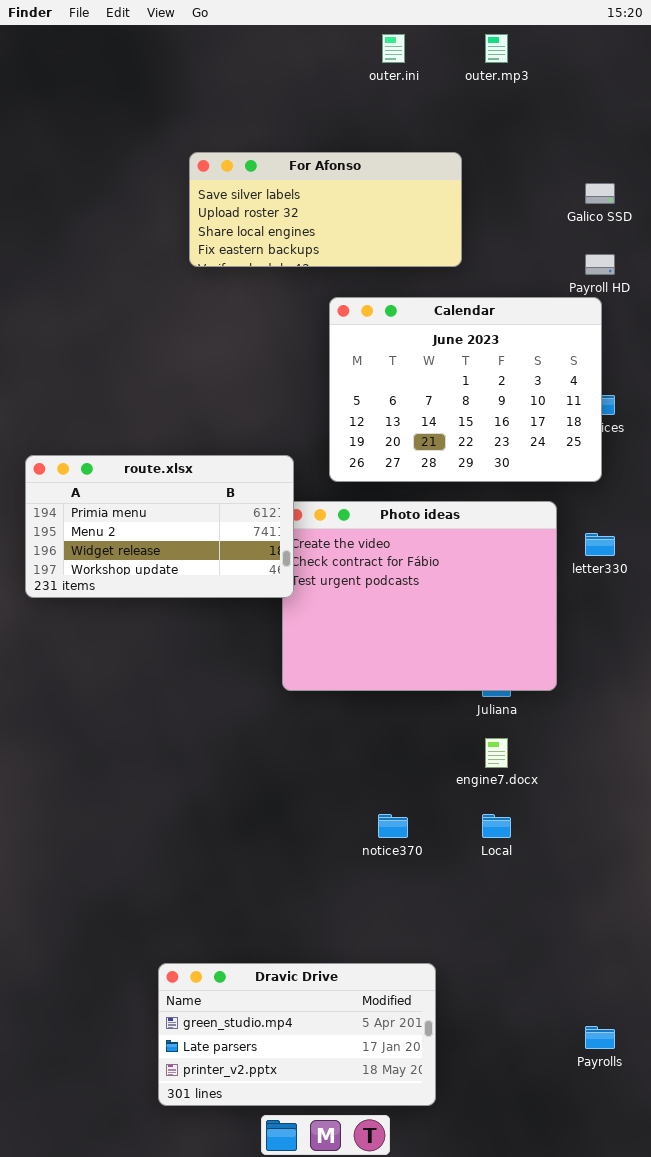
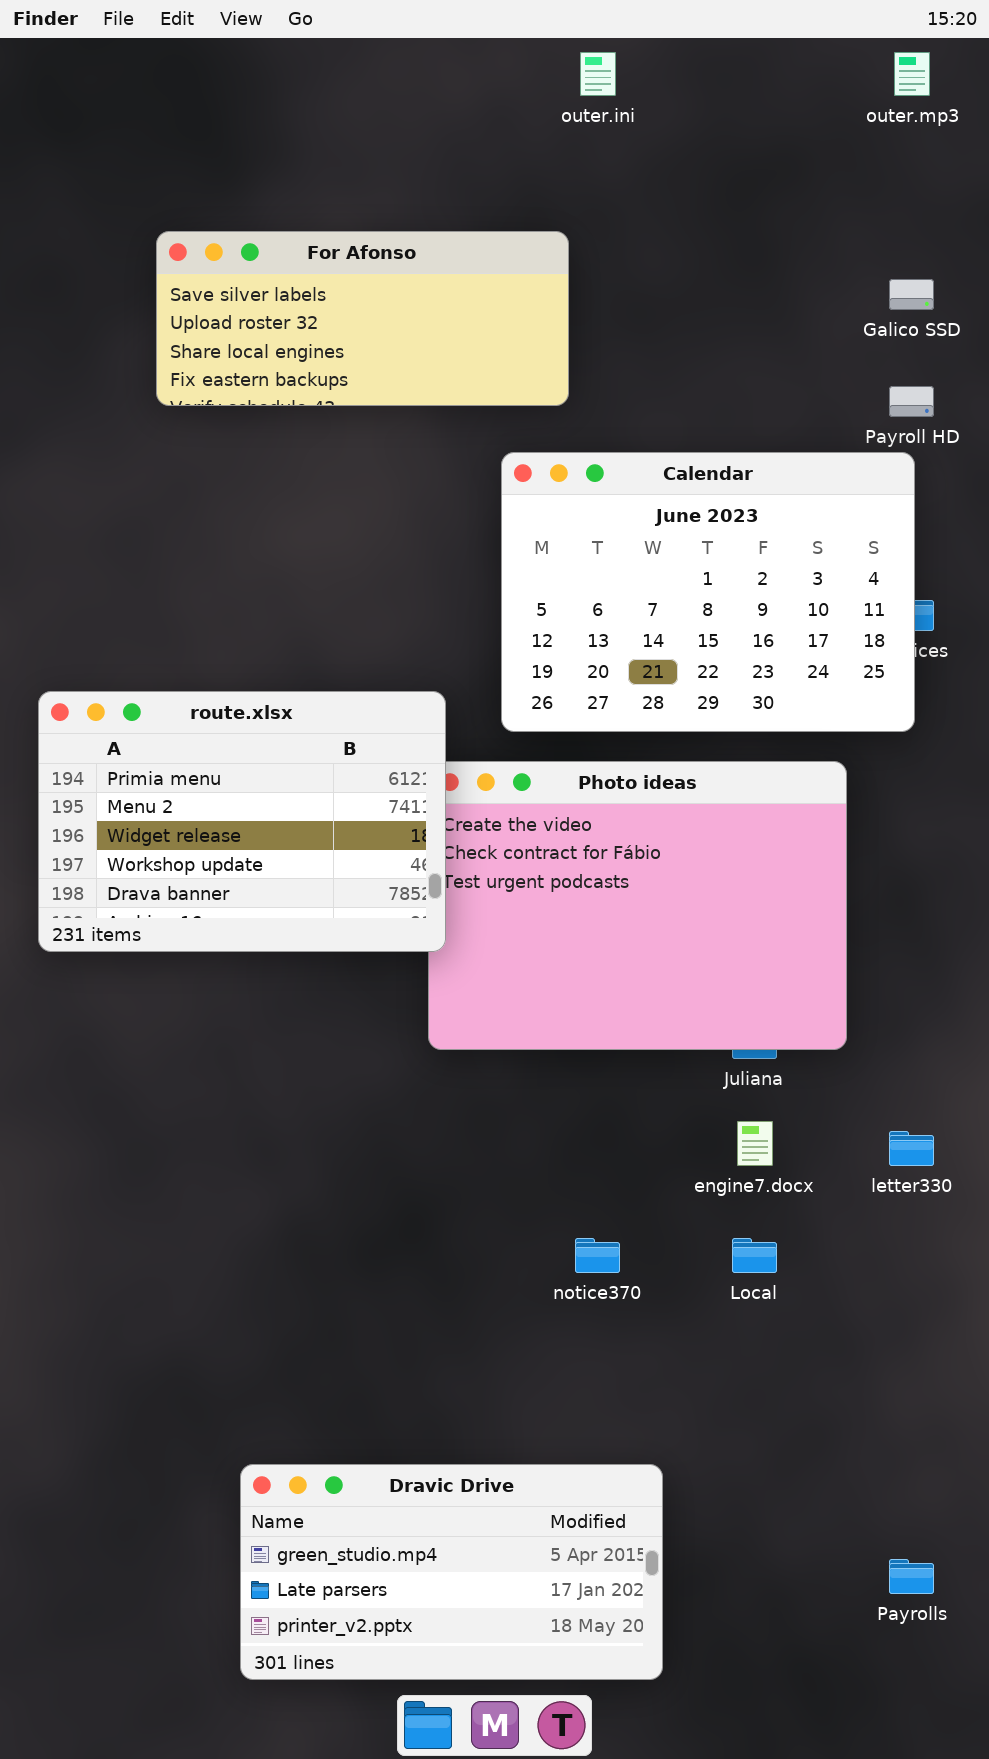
outer.mp3: [485,34,508,63] -> [894,52,930,96], moved
For Afonso: [189,152,462,267] -> [156,231,569,406], moved
route.xlsx: [25,455,294,598] -> [38,691,446,952], resized
letter330: [585,533,615,556] -> [889,1131,934,1166], moved

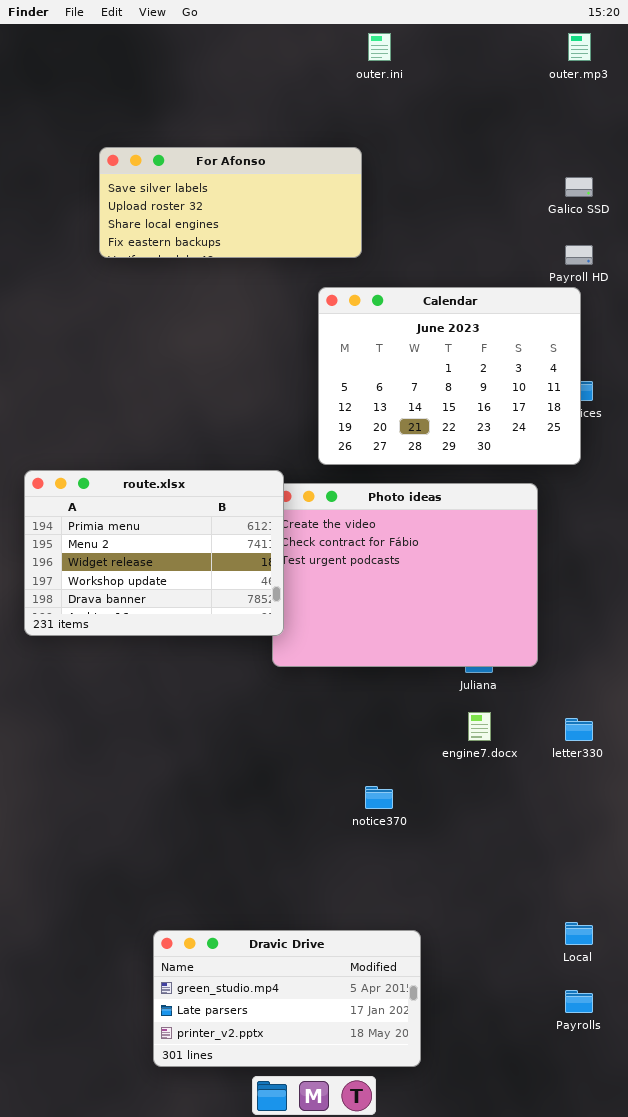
route.xlsx: [38,691,446,952] -> [24,470,284,636], moved
Local: [732,1238,777,1273] -> [565,922,593,945], moved

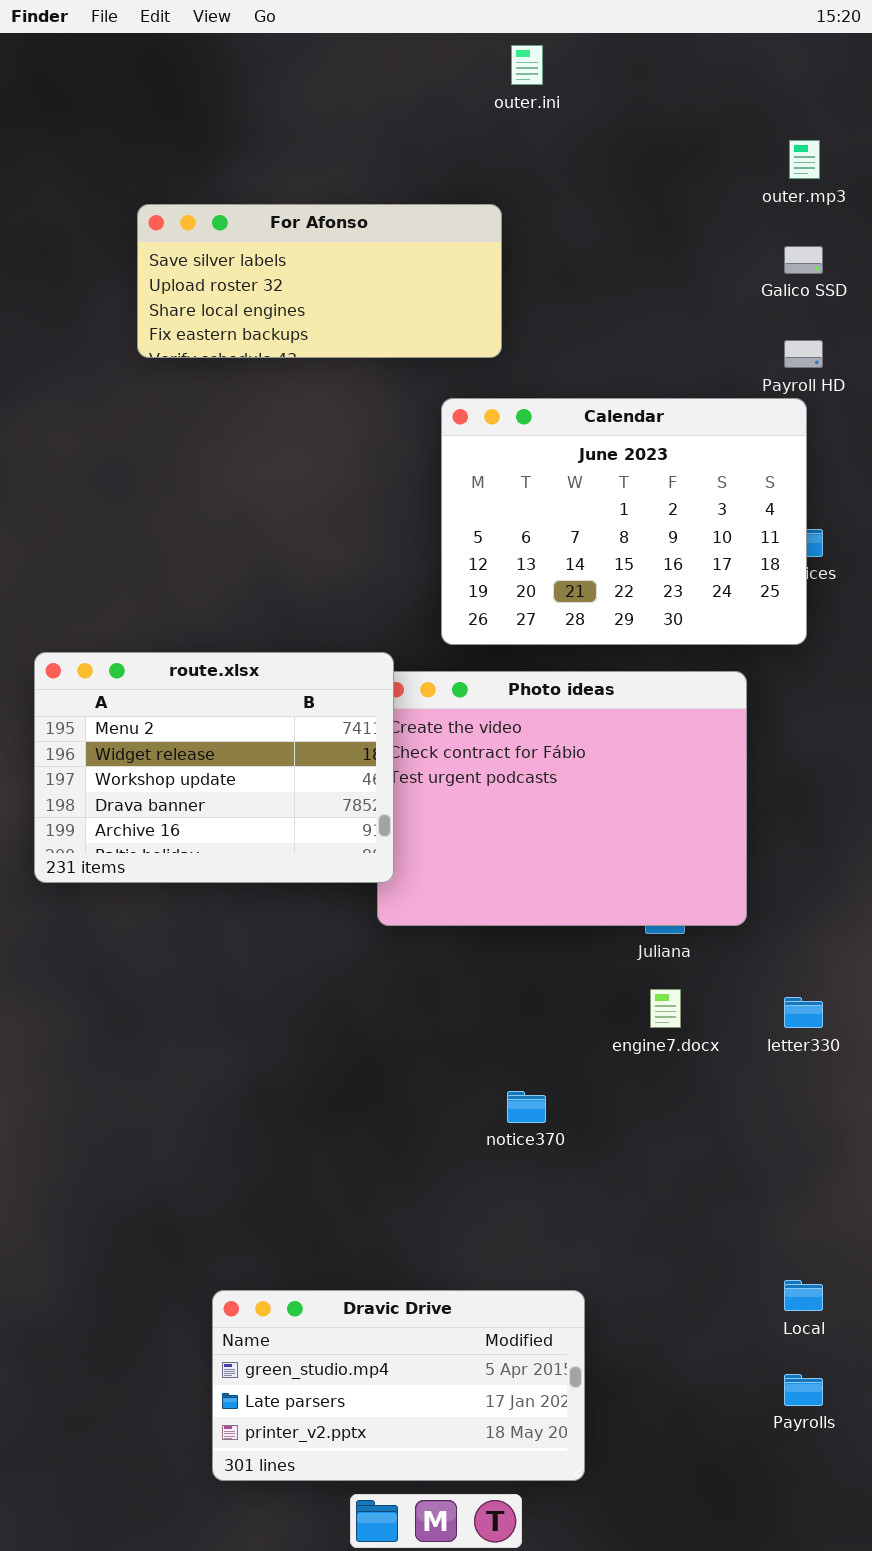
outer.mp3: [568,33,591,61] -> [789,140,820,179], moved
route.xlsx: [24,470,284,636] -> [34,652,394,883], scrolled down 1 row

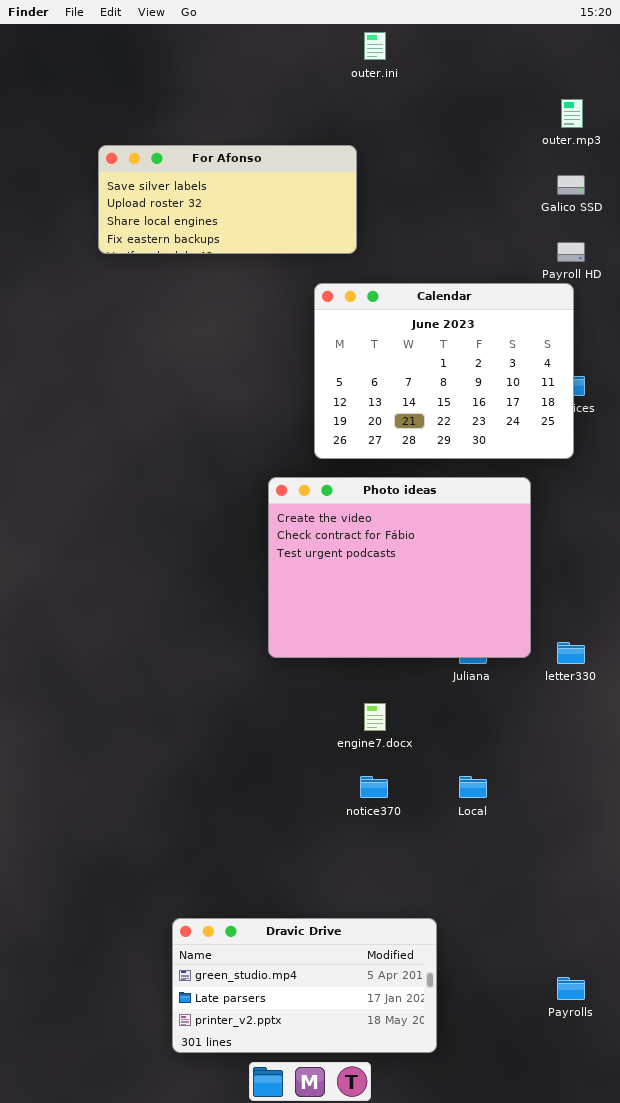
route.xlsx: [34,652,394,883] -> none, closed
engine7.docx: [650,989,681,1028] -> [364,703,386,731], moved
letter330: [784,997,823,1028] -> [557,642,585,664], moved
Local: [784,1280,823,1311] -> [459,776,487,798], moved
Dravic Drive: [212,1290,585,1481] -> [172,918,437,1053], moved

